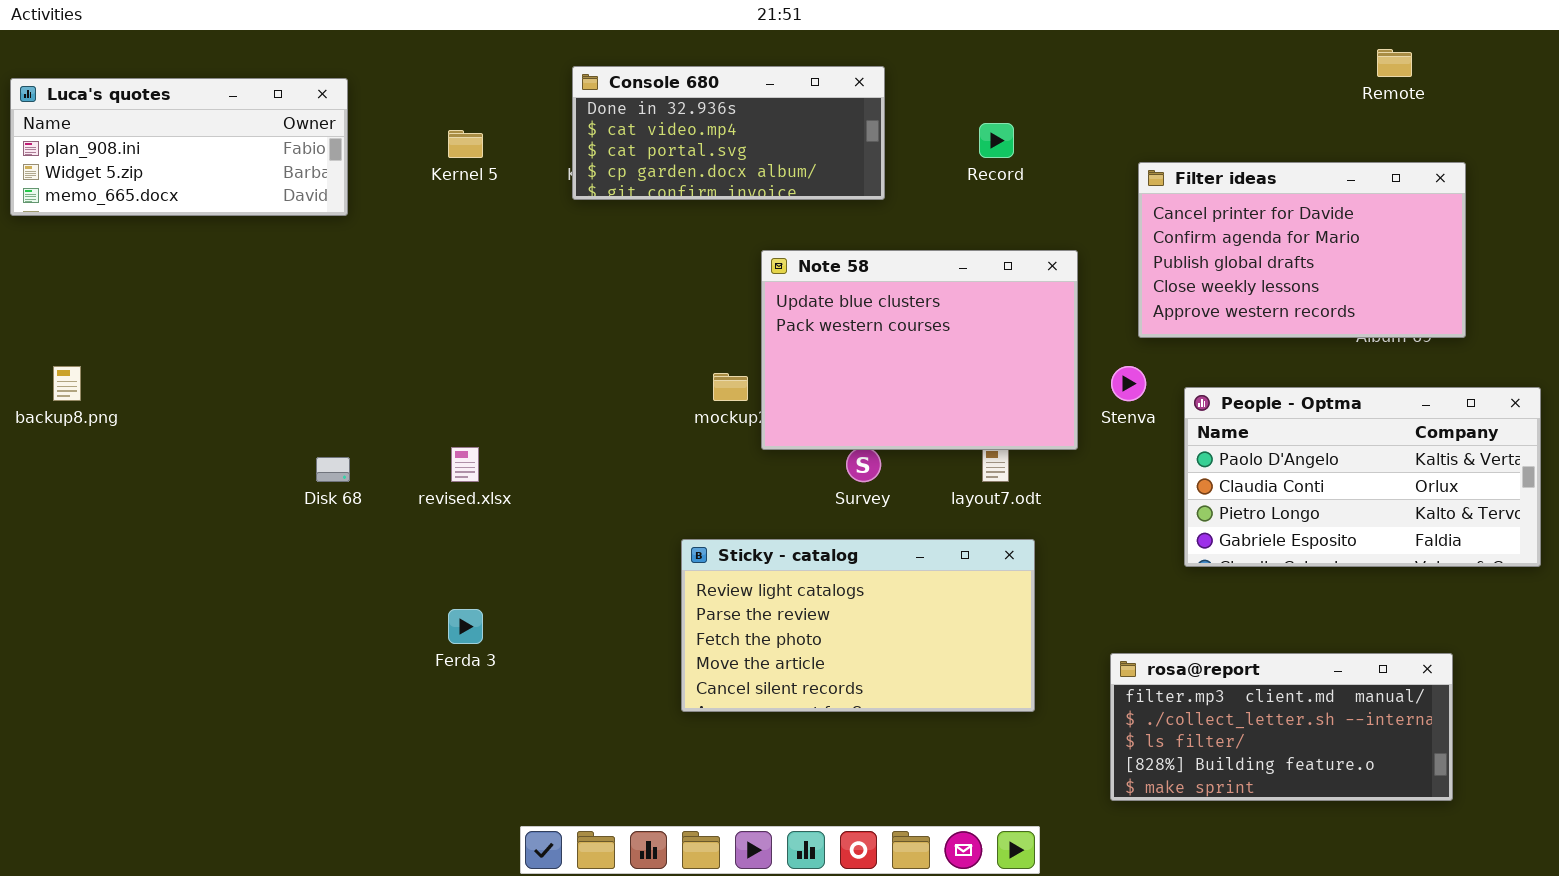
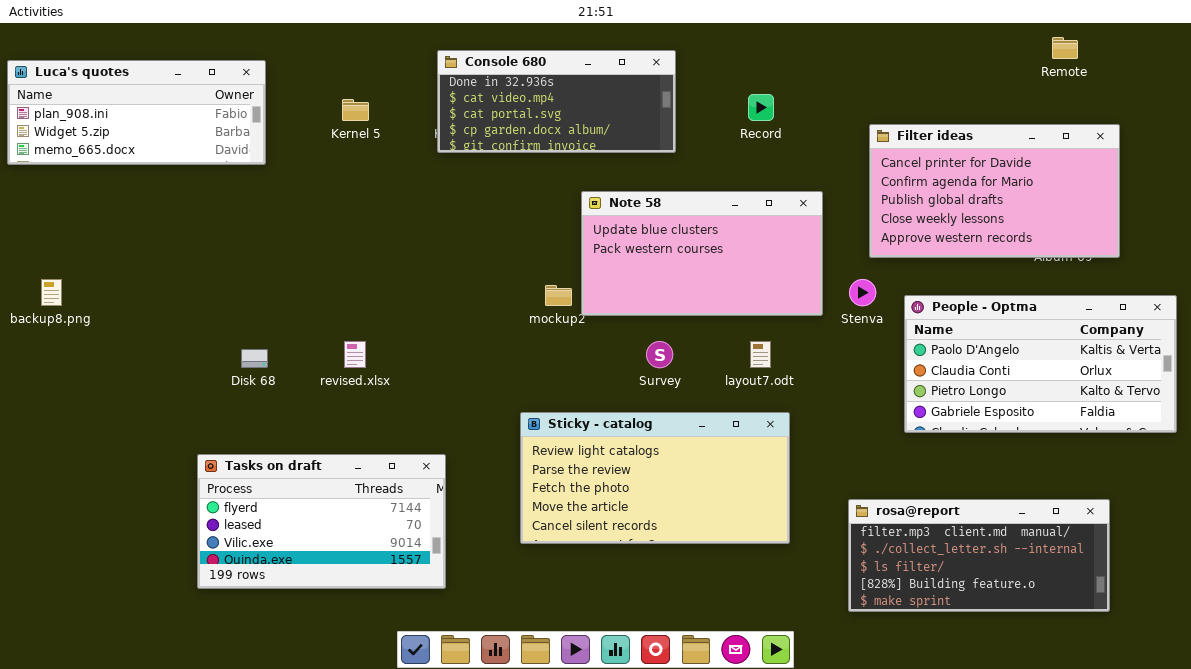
Note 58: [761,250,1078,450] -> [581,191,823,316], resized
Tasks on draft: none -> [197,454,446,589], opened

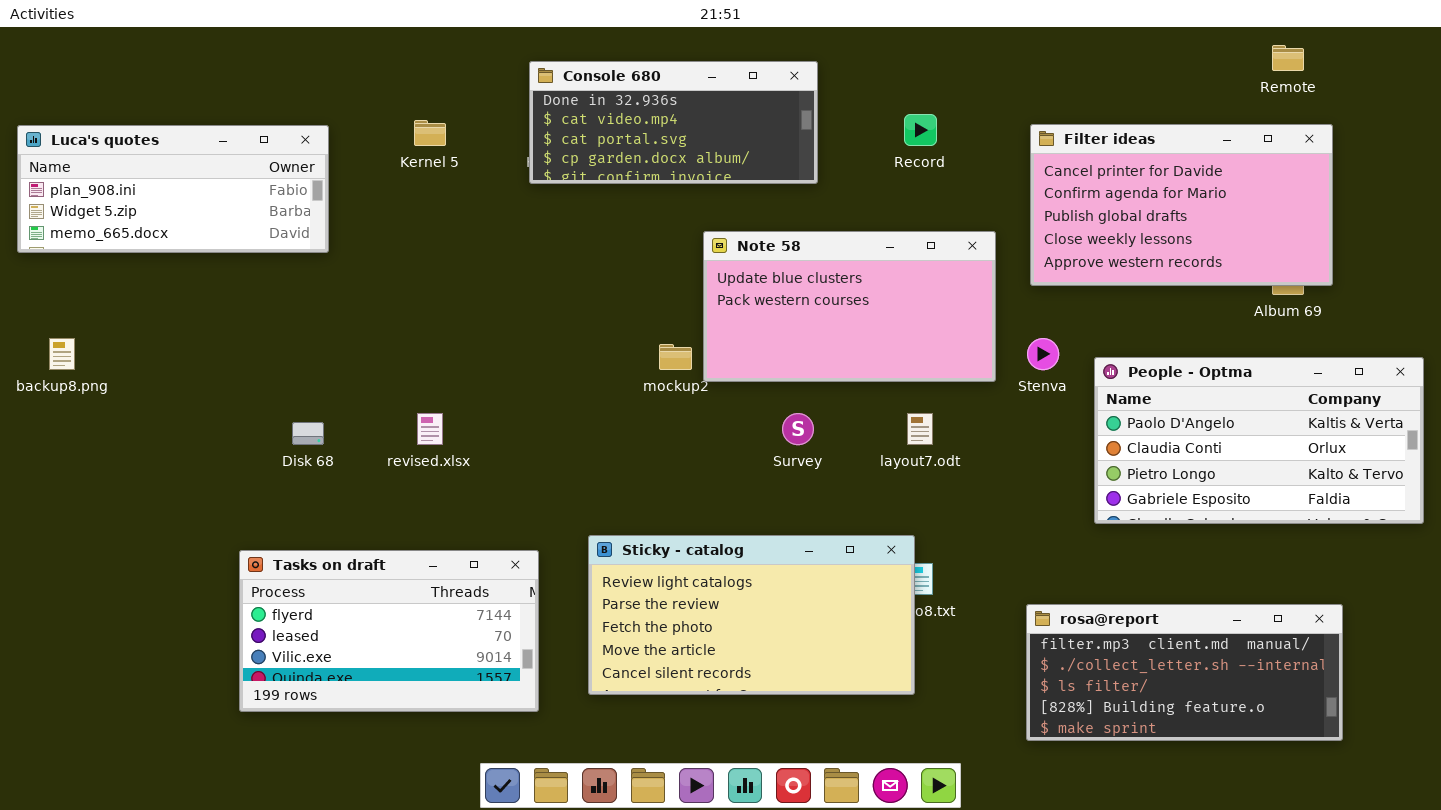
Luca's quotes: [7,60,266,165] -> [17,125,329,253], moved
Filter ideas: [869,124,1120,258] -> [1030,124,1333,286], moved
Sticky - catalog: [520,412,790,544] -> [588,535,915,695], moved

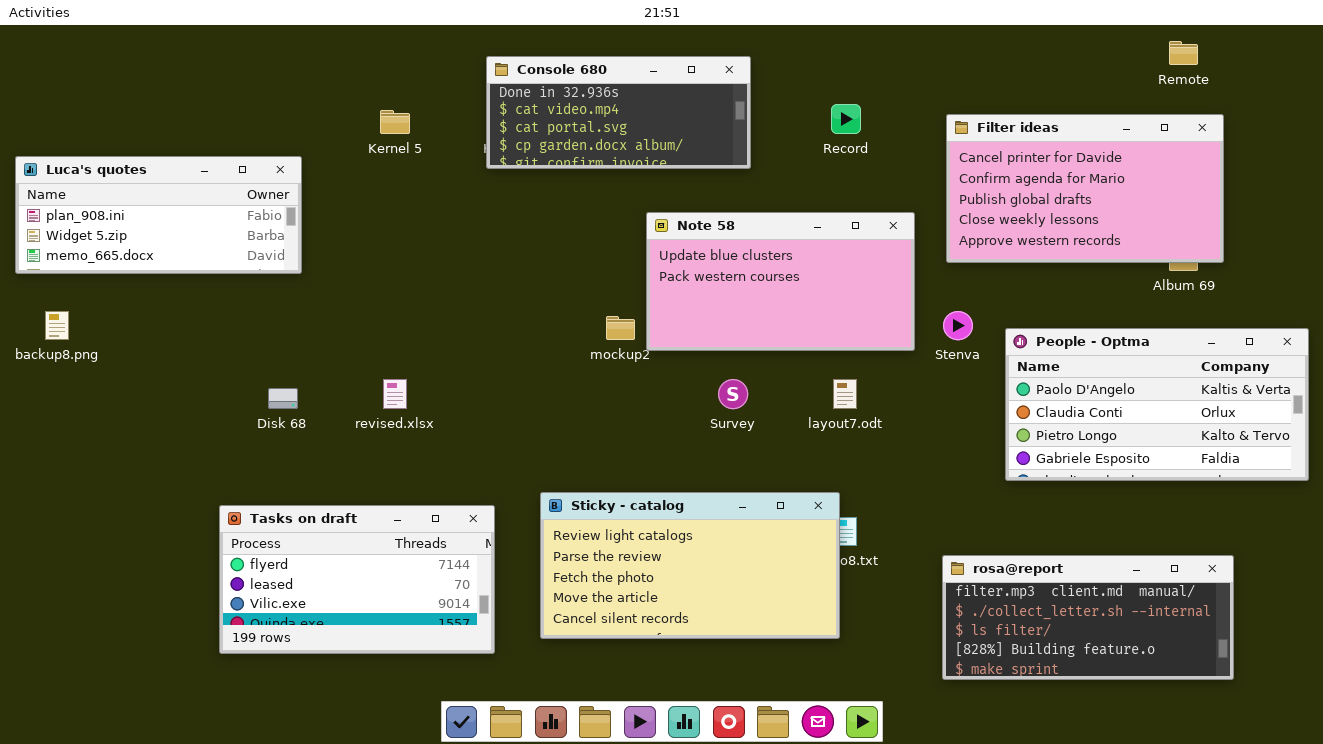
Luca's quotes: [17,125,329,253] -> [15,156,302,274], moved

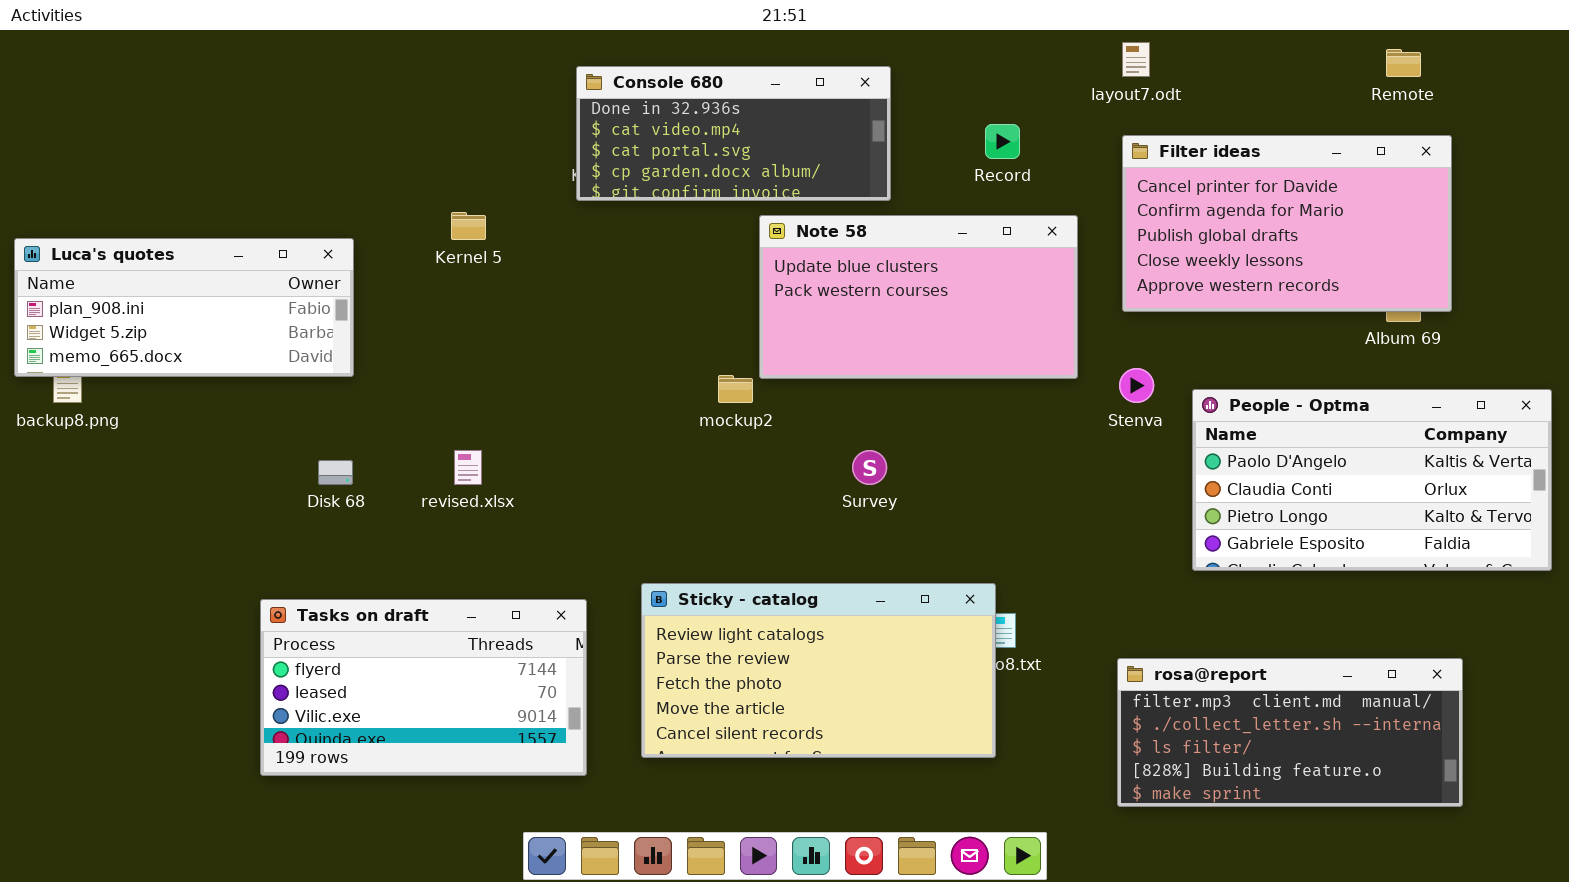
Kernel 5: [380,110,410,134] -> [451,212,486,240], moved
Luca's quotes: [15,156,302,274] -> [14,238,354,377], moved
Note 58: [646,212,915,351] -> [759,215,1078,379], moved
layout7.odt: [833,379,857,409] -> [1122,42,1150,77], moved

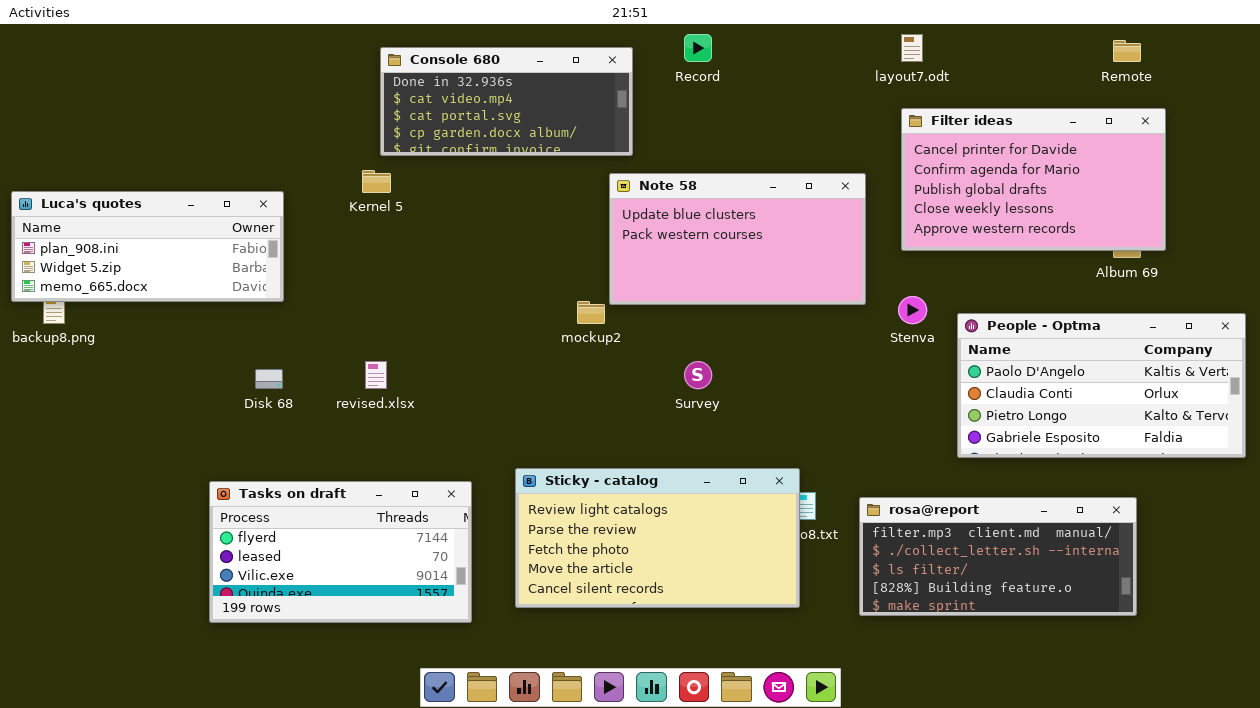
Console 680: [576,66,891,201] -> [380,47,633,156], moved
Record: [985,124,1020,159] -> [684,34,712,62], moved
rosa@report: [1117,658,1463,807] -> [859,497,1137,616], moved

